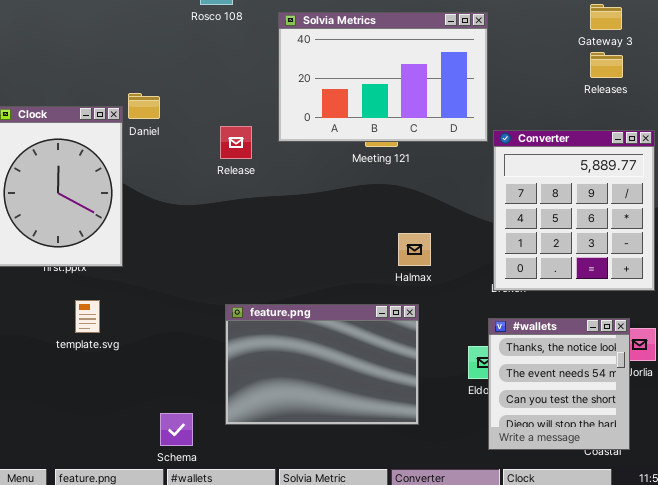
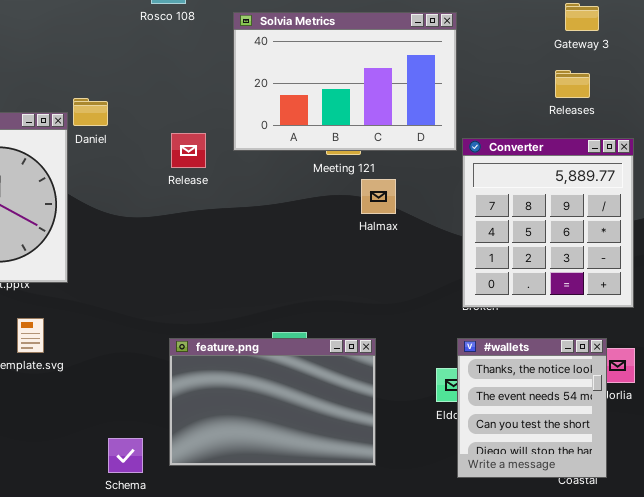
Releases: [590,52,623,78] -> [555,70,590,98], moved
Halmax: [398,233,431,266] -> [361,179,396,214], moved
feature.png: [225,304,419,425] -> [169,338,376,466], moved

